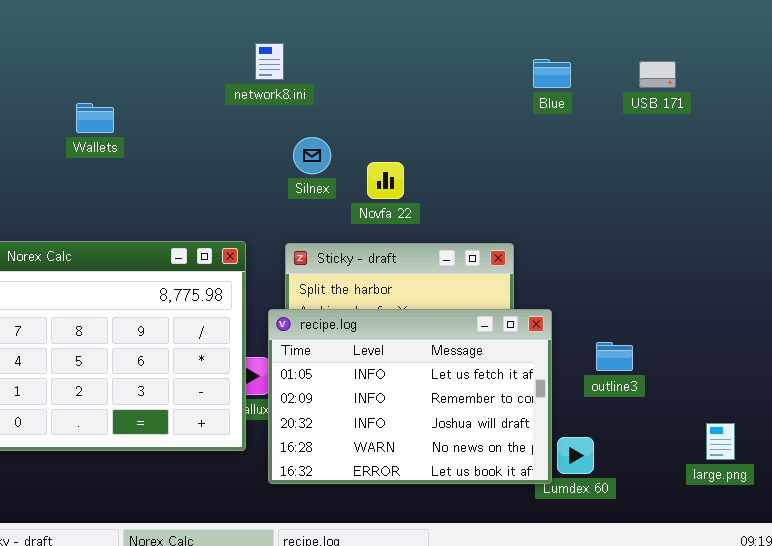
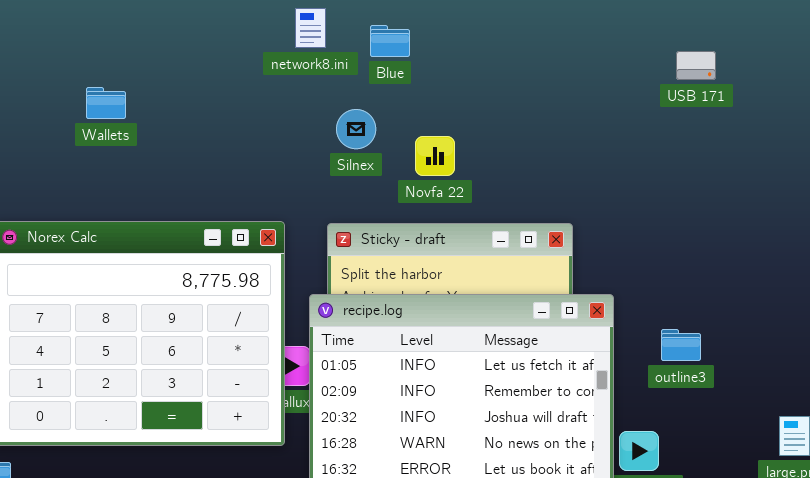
Blue: [533,59,571,88] -> [370,25,410,57], moved
USB 171: [639,61,676,88] -> [676,51,716,80], moved
Wallets: [76,103,114,133] -> [86,87,126,119], moved

